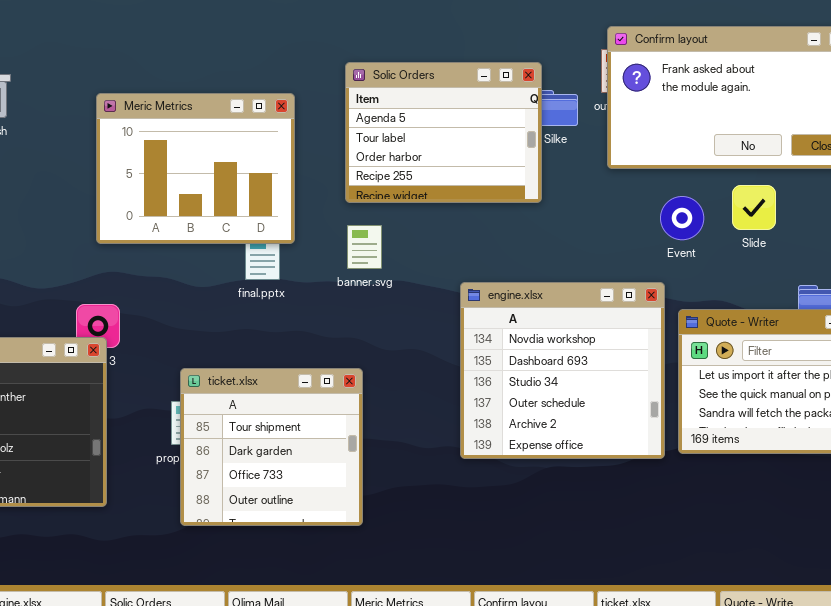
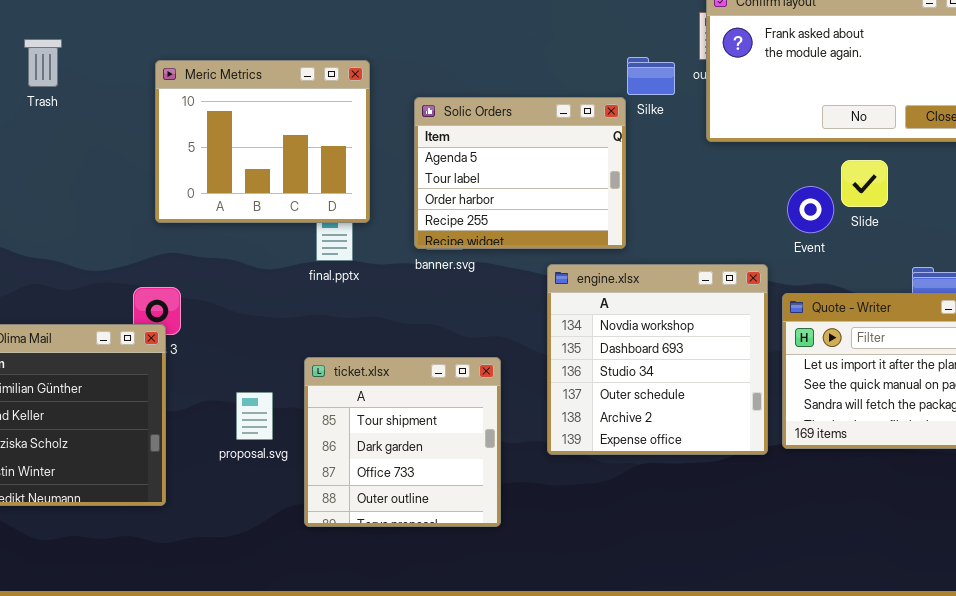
Solic Orders: [345,62,542,203] -> [414,97,626,249], moved
Event: [660,196,704,240] -> [787,186,834,233], moved
ticket.xlsx: [180,368,363,526] -> [304,357,501,527], moved

